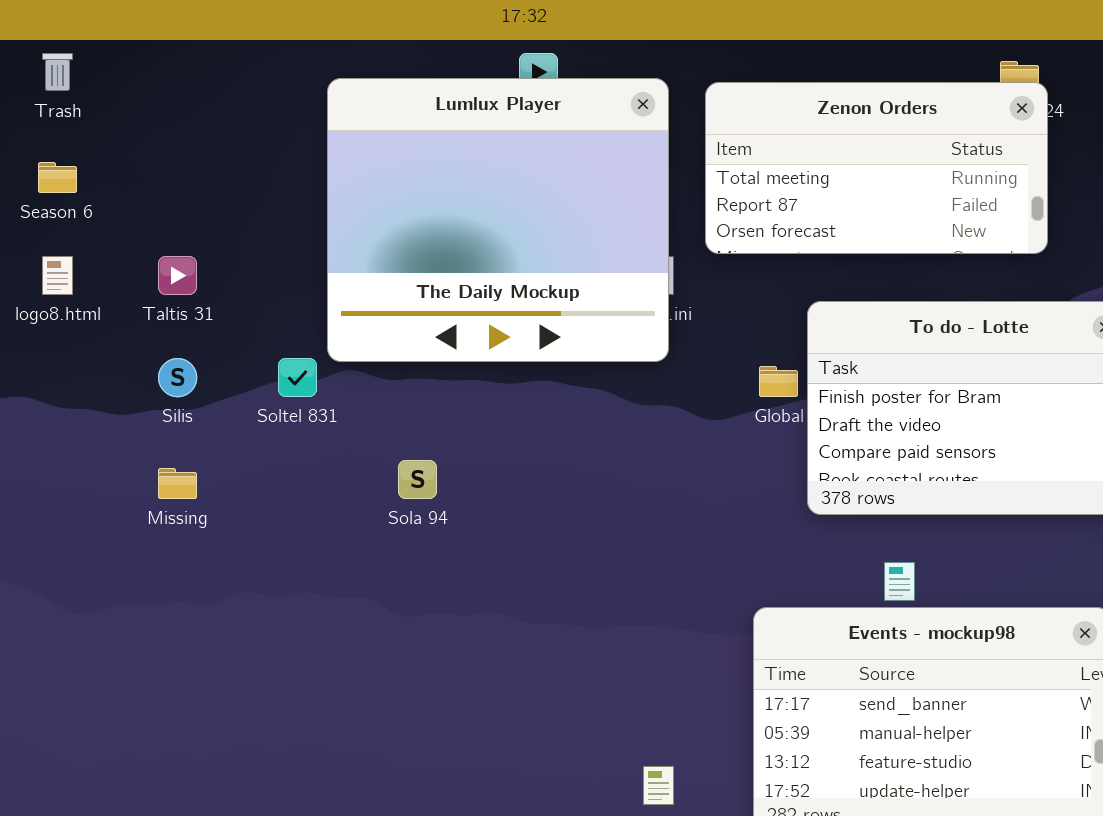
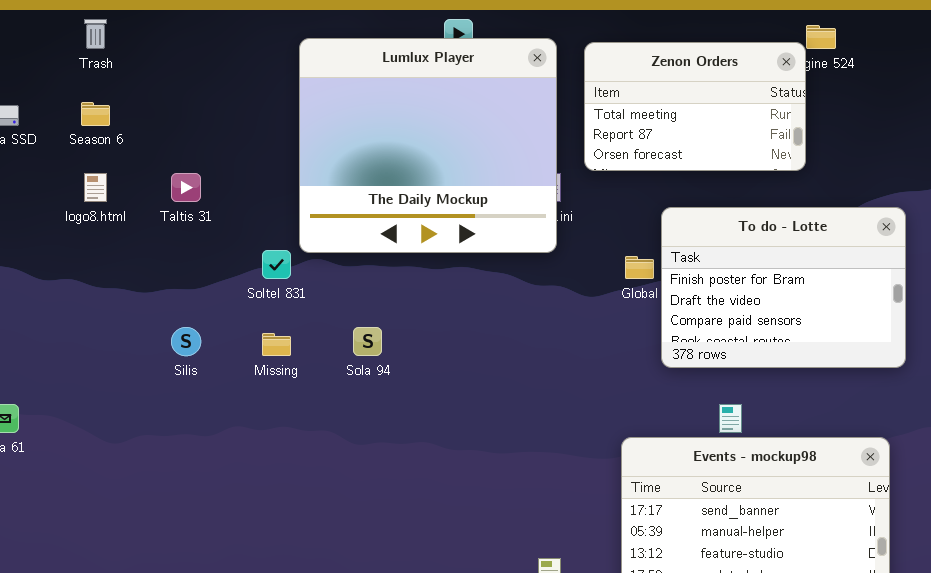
Zenon Orders: [705,82,1048,254] -> [584,42,806,171], resized
Silis: [158,358,197,397] -> [171,327,201,356], moved
Missing: [158,468,197,499] -> [262,333,291,356], moved

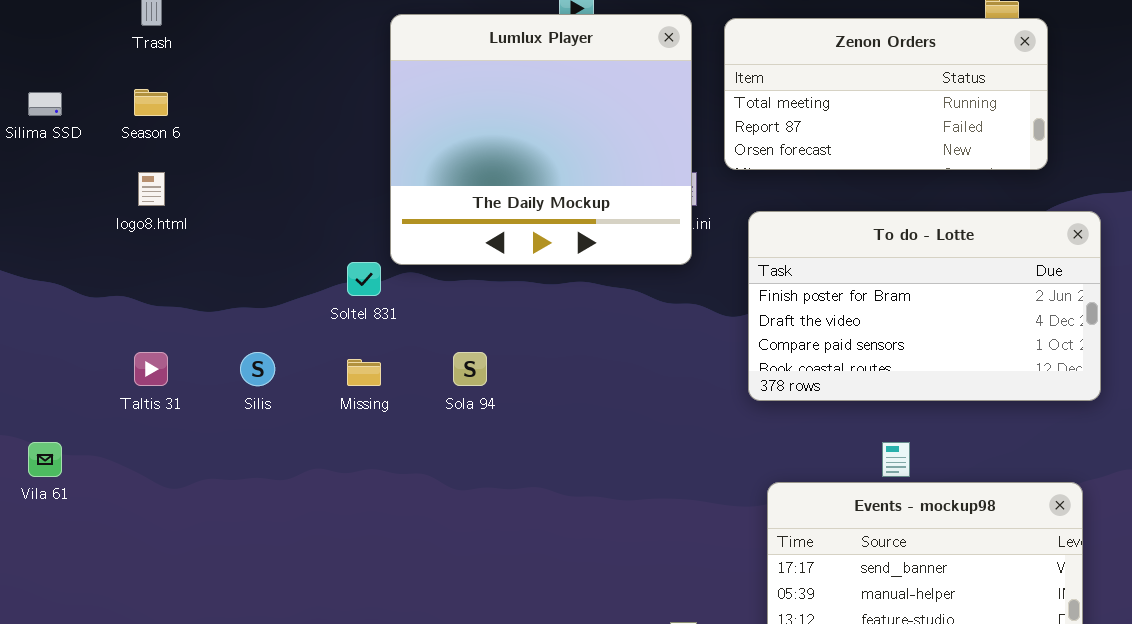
Zenon Orders: [584,42,806,171] -> [724,18,1048,170], resized
Taltis 31: [171,173,201,202] -> [134,352,168,386], moved
To do - Lotte: [661,207,906,368] -> [748,211,1101,401], resized

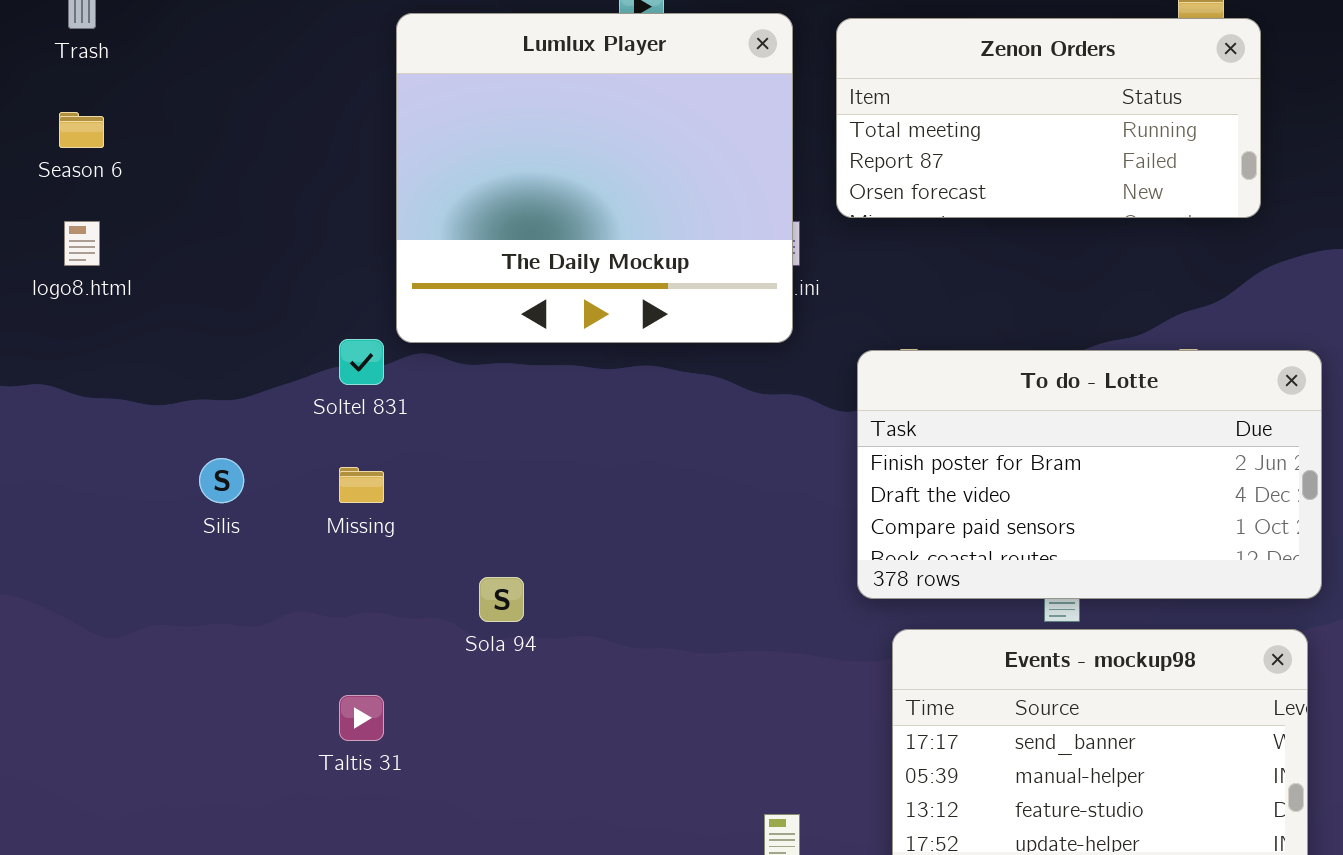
To do - Lotte: [748,211,1101,401] -> [857,350,1322,599], moved
Taltis 31: [134,352,168,386] -> [339,695,384,741], moved
Sola 94: [453,352,487,386] -> [479,577,524,622], moved

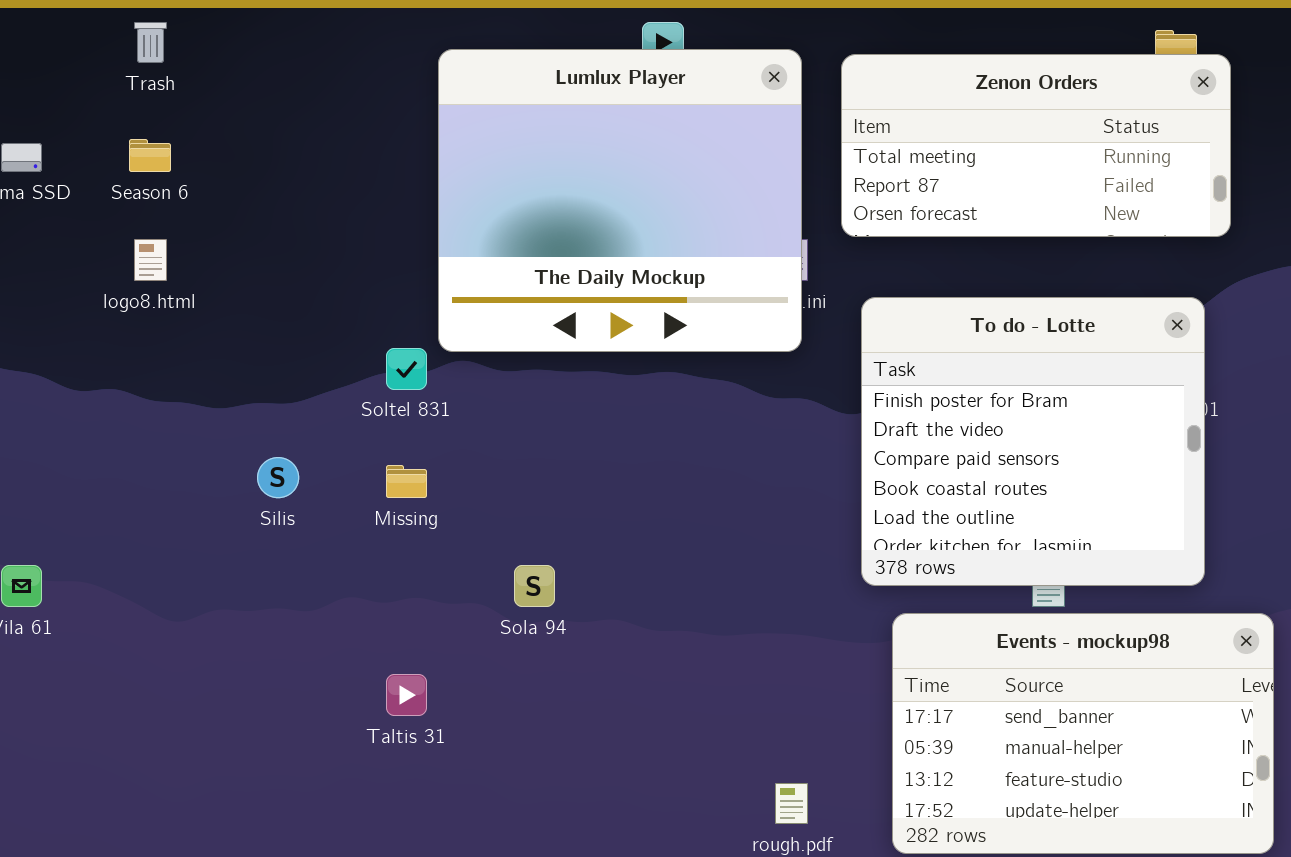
To do - Lotte: [857,350,1322,599] -> [861,297,1205,586], resized

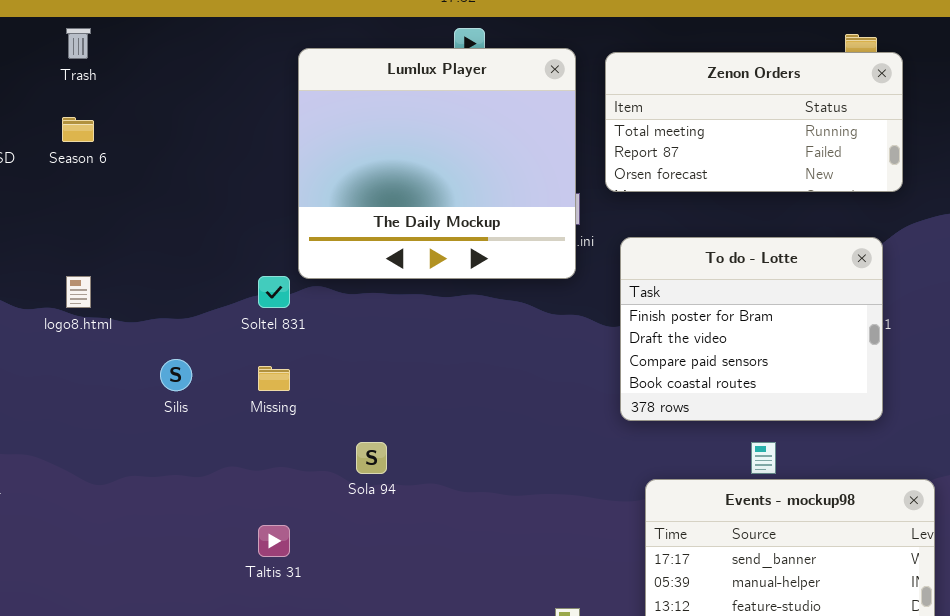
logo8.html: [134,239,167,281] -> [66,276,91,308], moved
To do - Lotte: [861,297,1205,586] -> [620,237,883,421], resized

